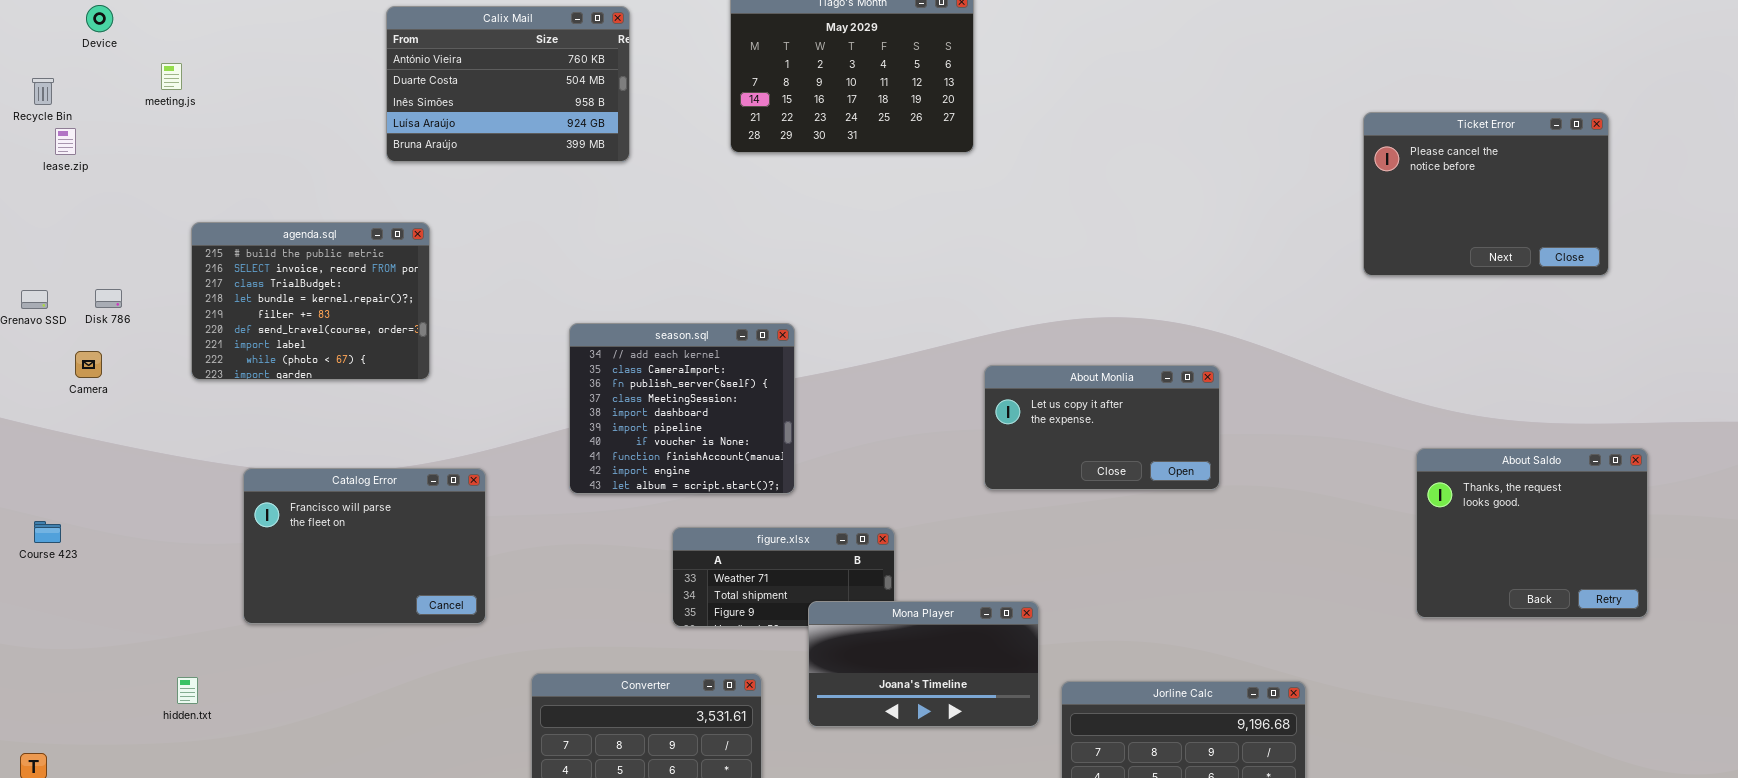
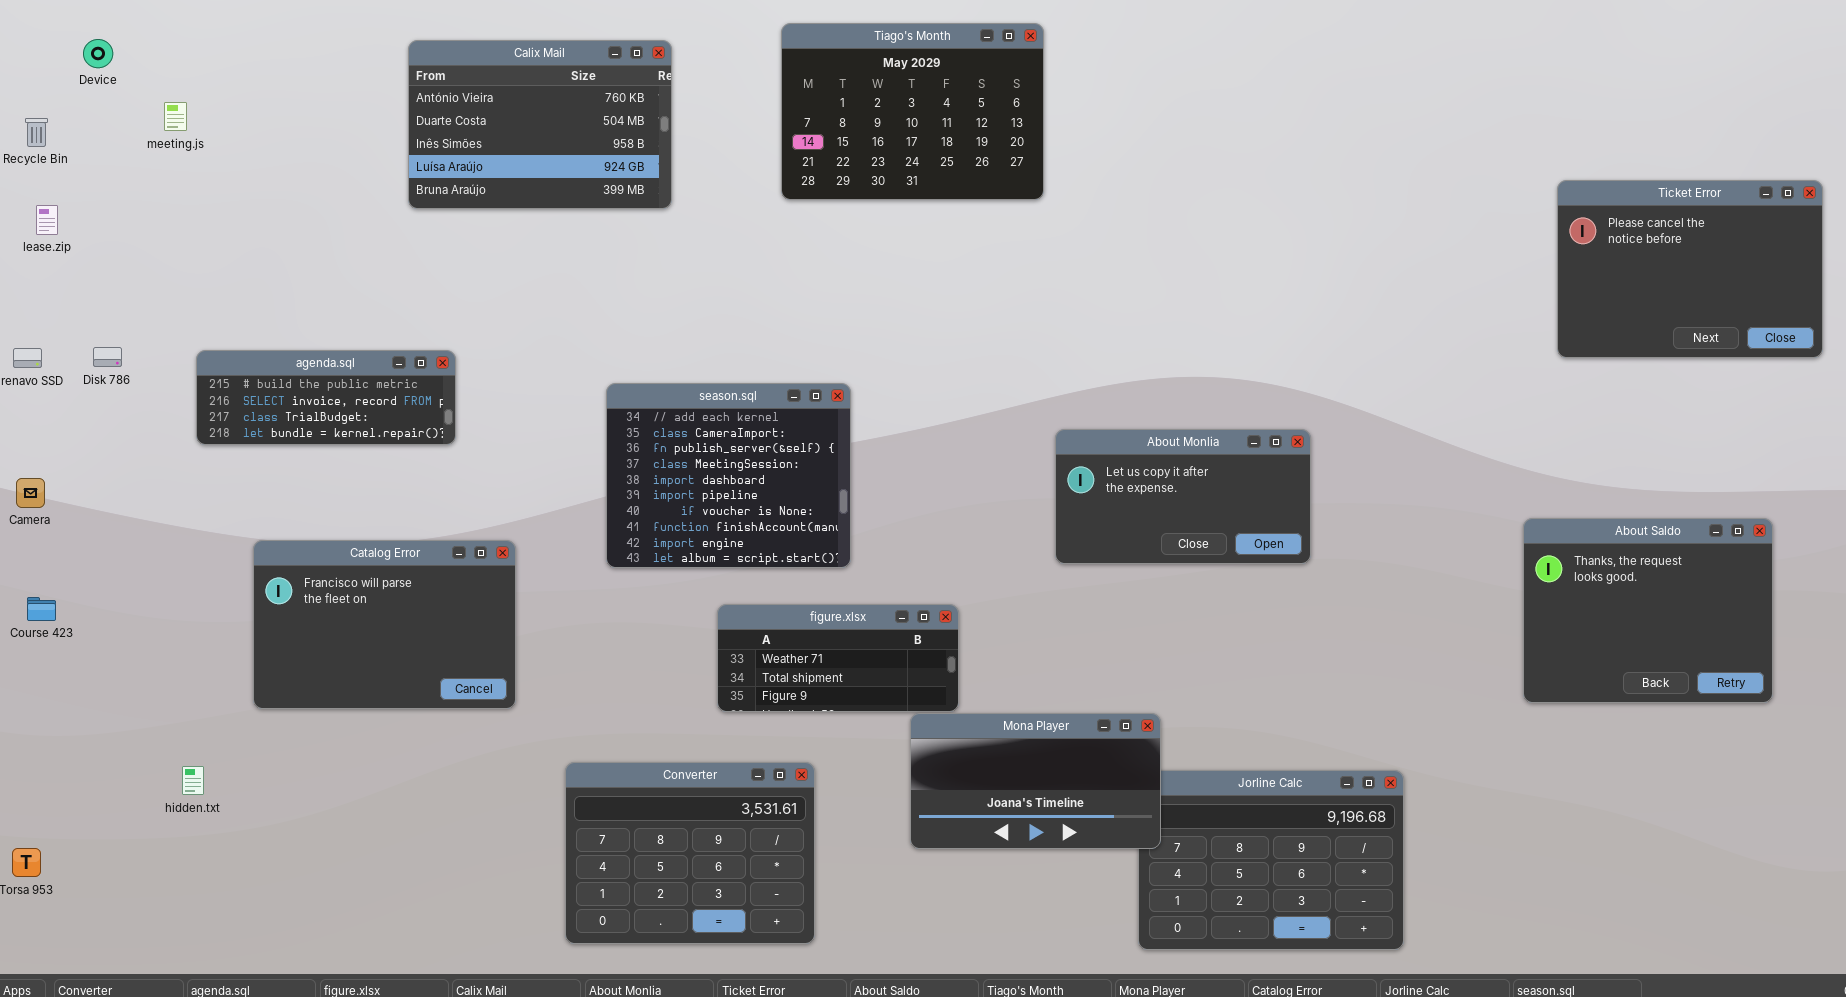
Ticket Error: [1363,112,1609,276] -> [1557,180,1823,358], moved
lease.zip: [55,128,76,155] -> [36,205,58,235], moved
agenda.sql: [191,222,430,380] -> [196,350,456,445], resized
Camera: [75,351,102,378] -> [16,478,45,508], moved
Mona Player: [808,601,1039,727] -> [910,713,1161,849], moved

